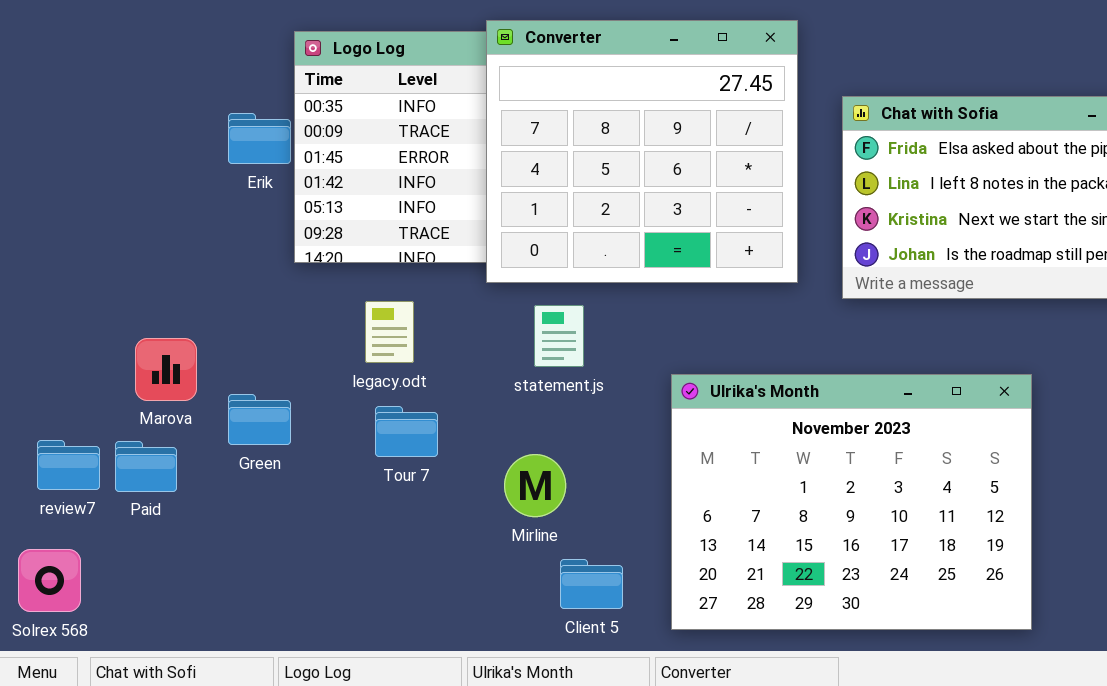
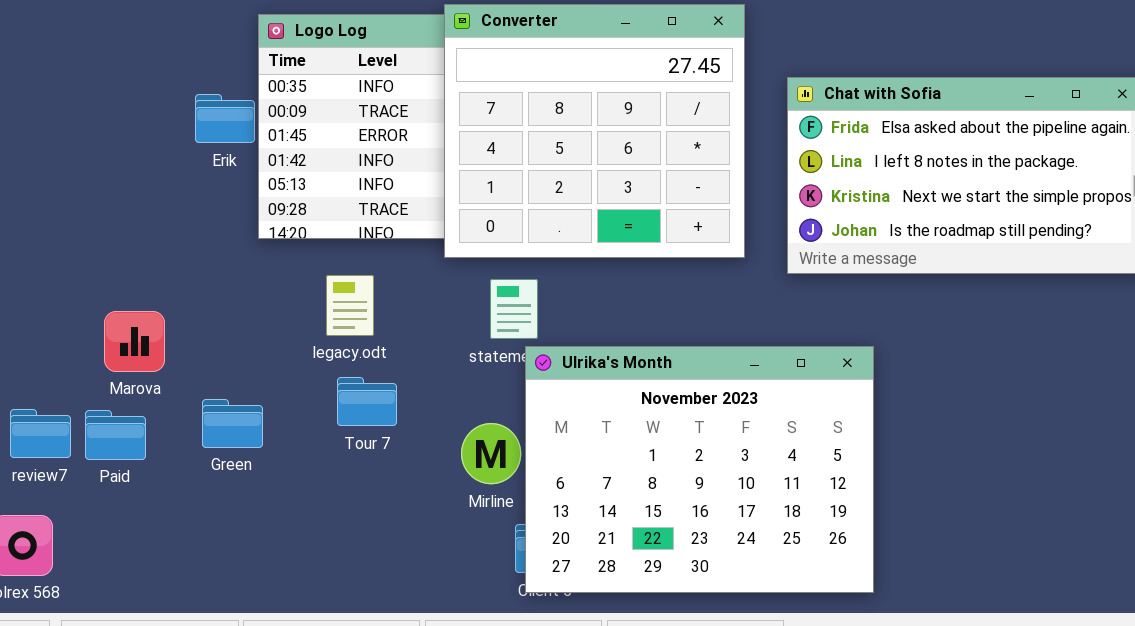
Ulrika's Month: [671,374,1032,630] -> [525,346,874,593], moved
Green: [228,394,291,445] -> [202,399,263,448], moved

